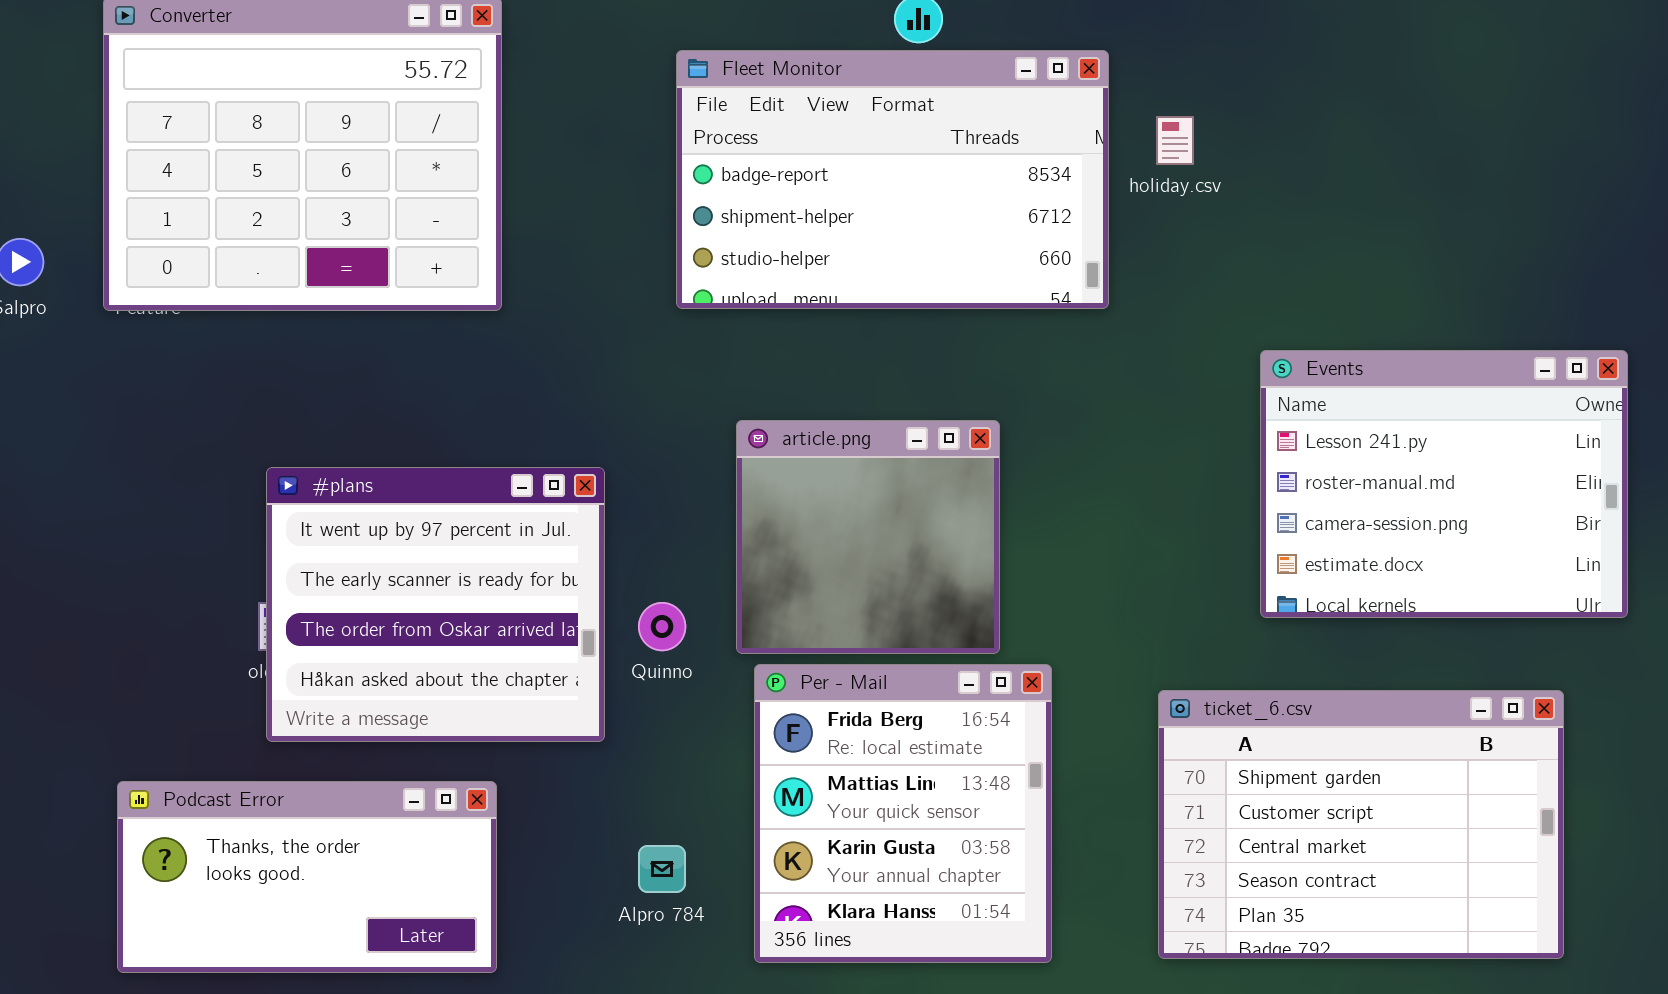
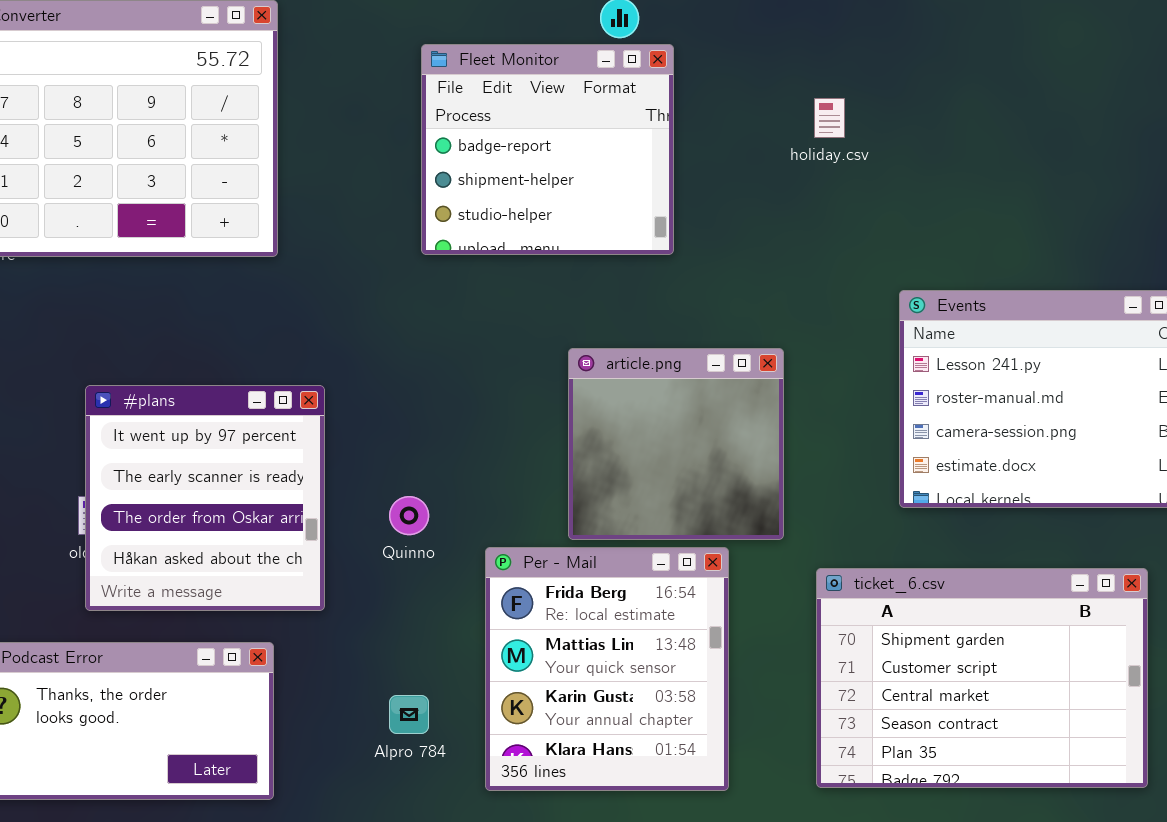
Fleet Monitor: [676,50,1109,309] -> [421,44,674,255], resized
article.png: [736,420,1000,654] -> [568,348,784,540], moved
#plans: [266,467,605,742] -> [85,385,325,611], resized

